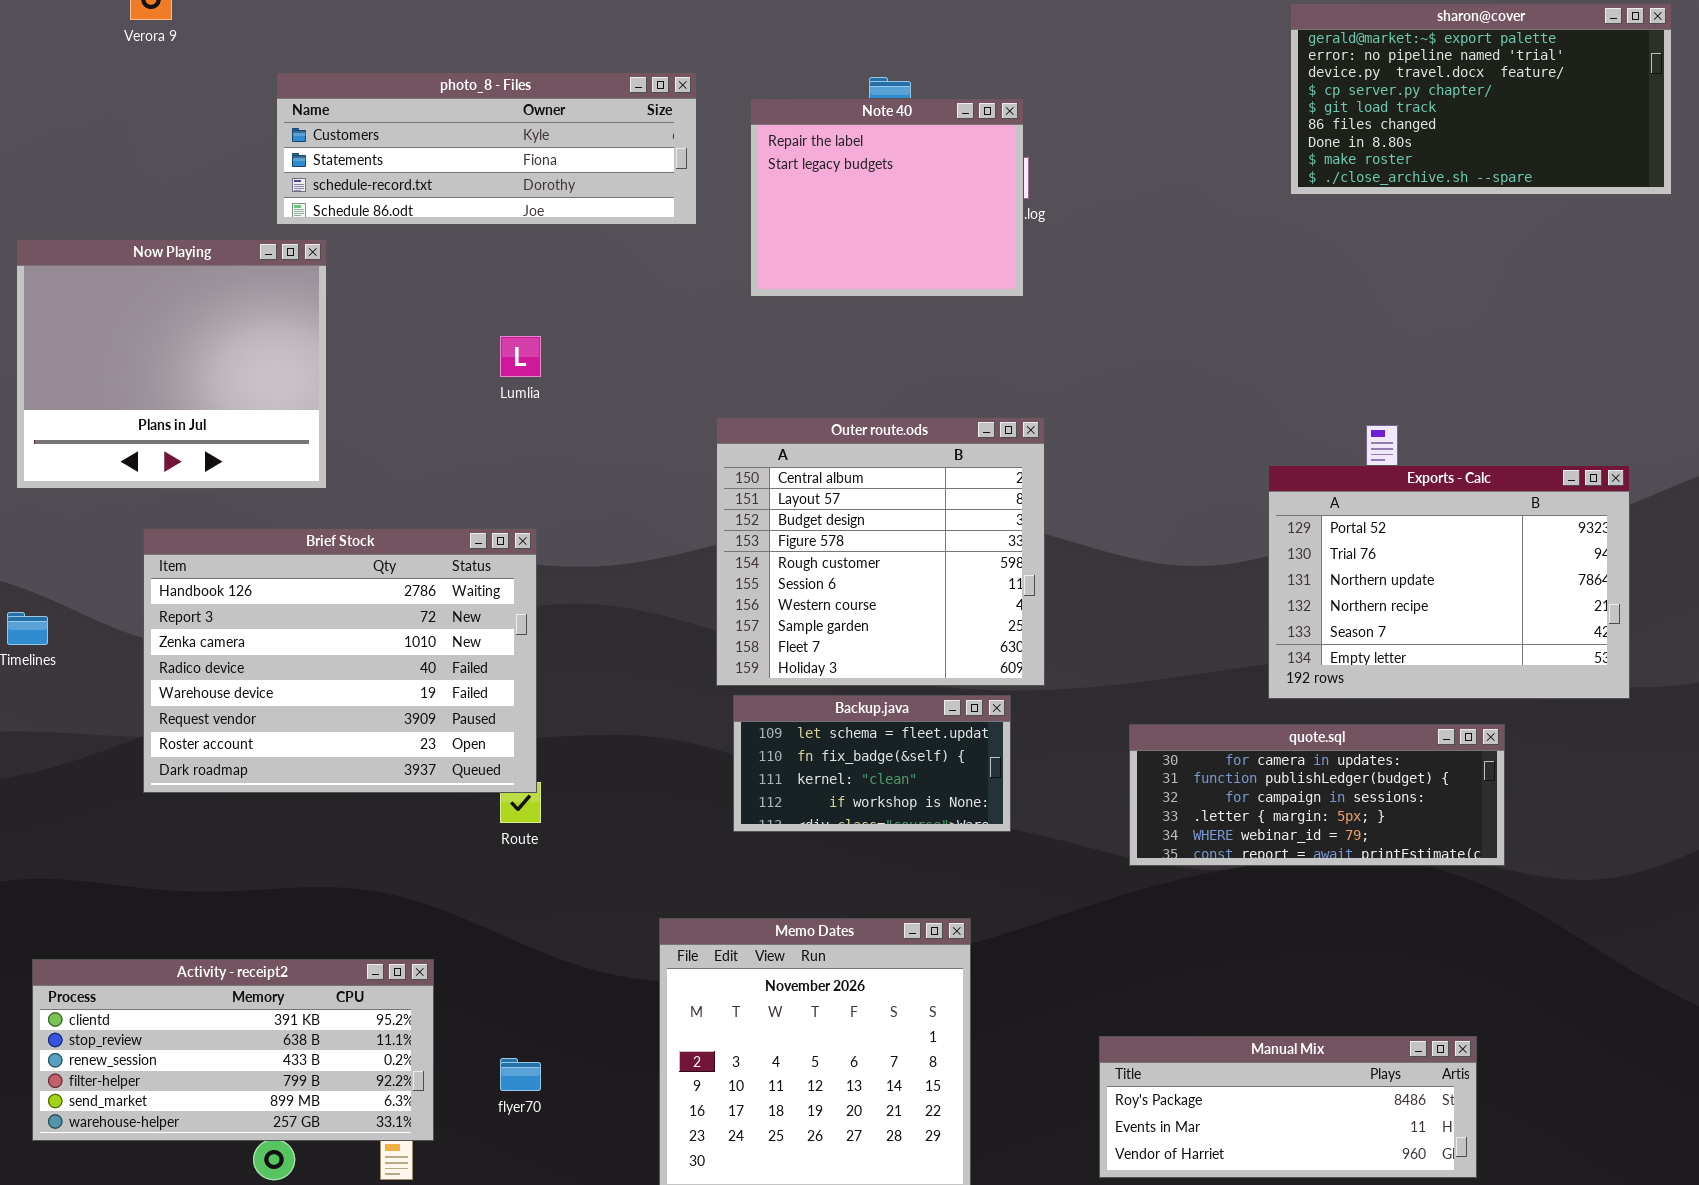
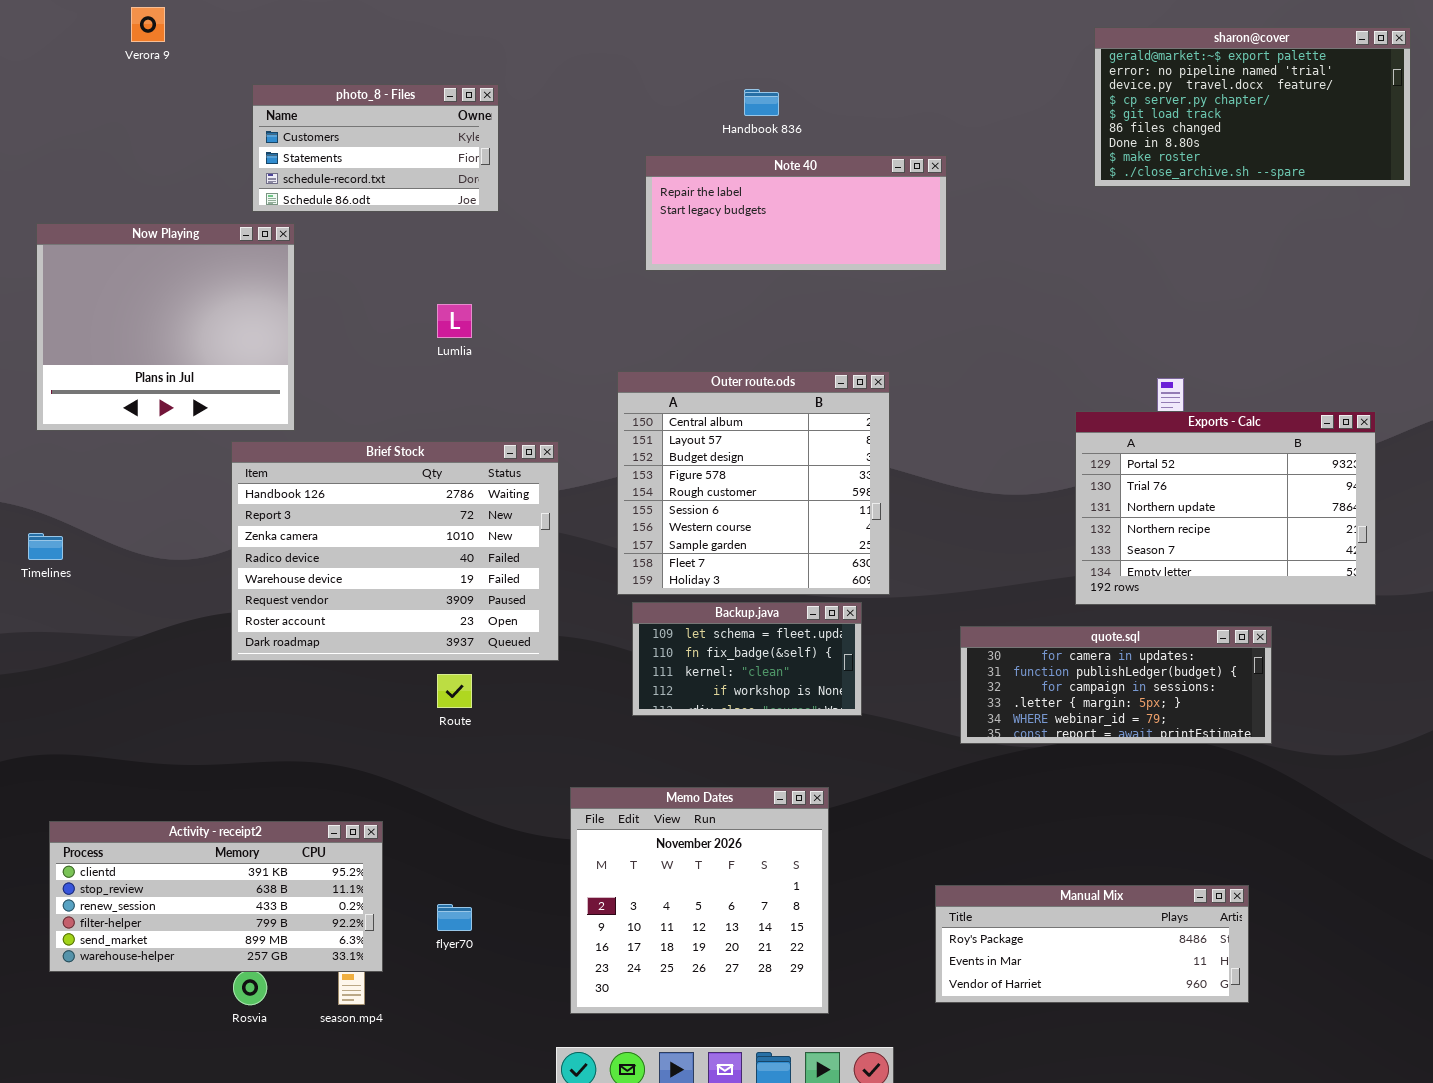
photo_8 - Files: [276,72,697,225] -> [252,84,499,212], resized
Note 40: [750,98,1024,297] -> [645,155,947,271], resized
Brief Stock: [143,528,537,793] -> [231,441,559,661], moved

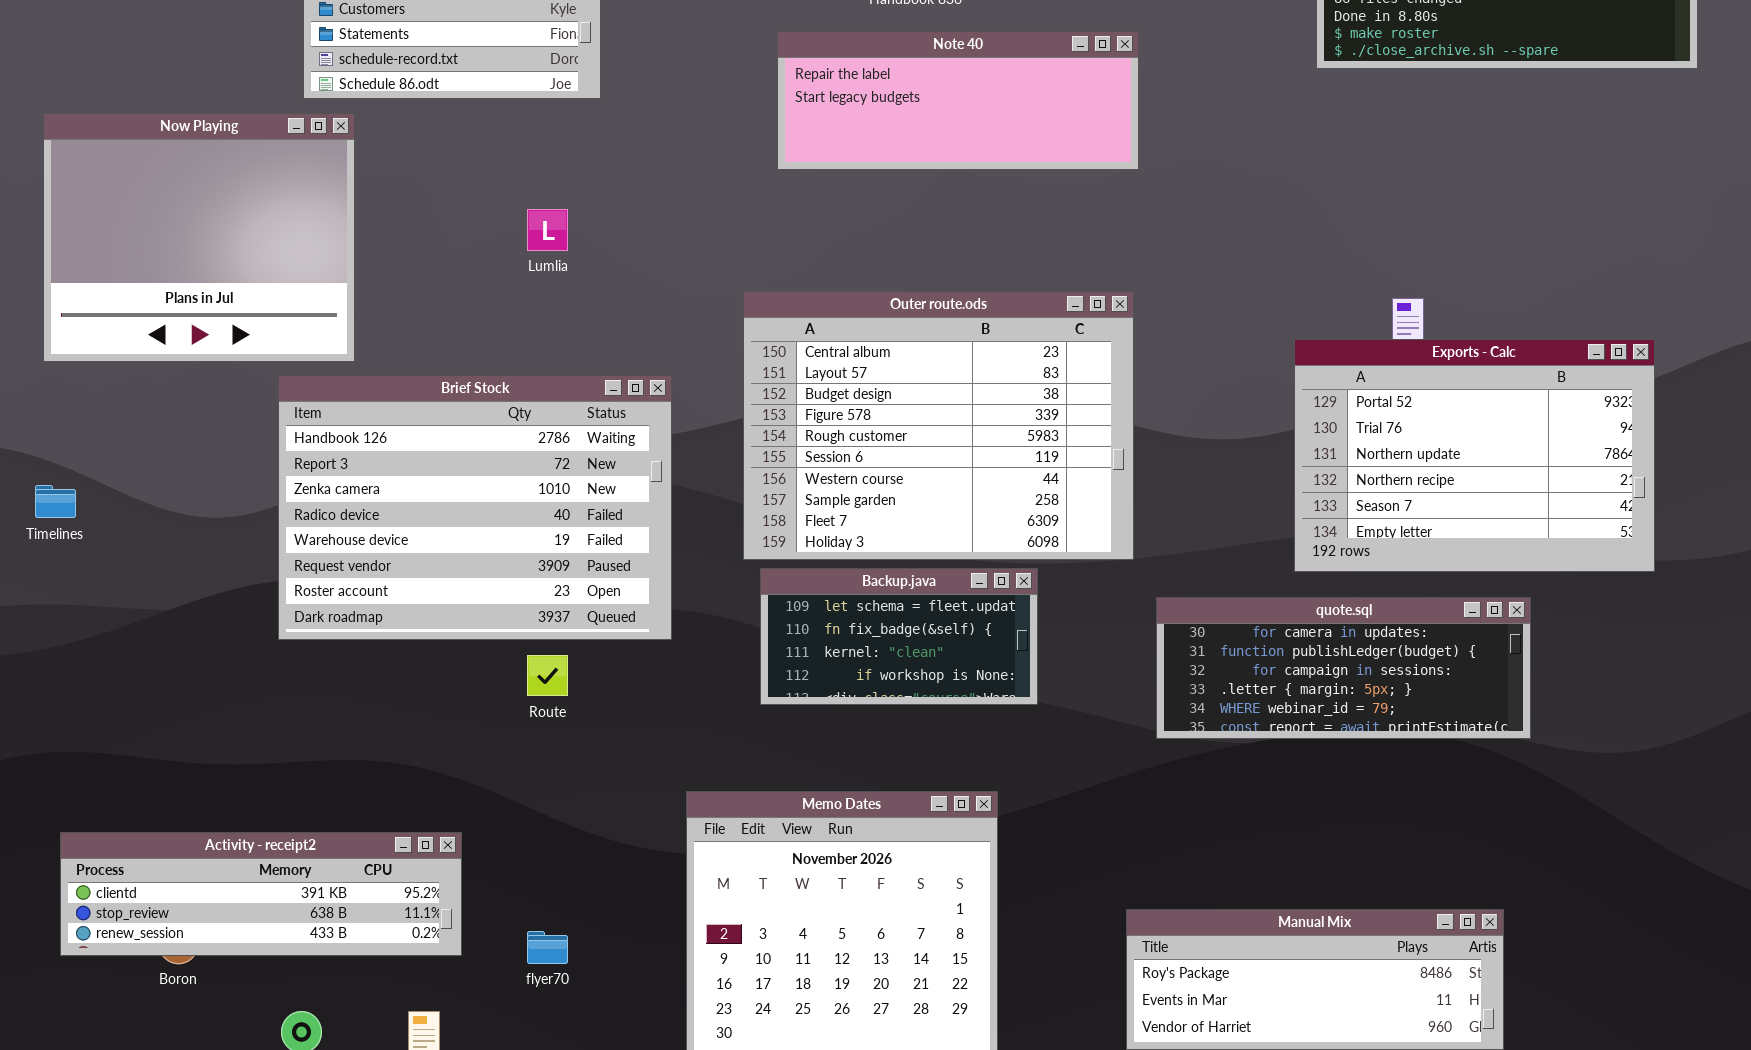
Outer route.ods: [617,371,890,595] -> [743,291,1134,560], resized
Activity - receipt2: [49,821,383,972] -> [60,832,462,956], resized

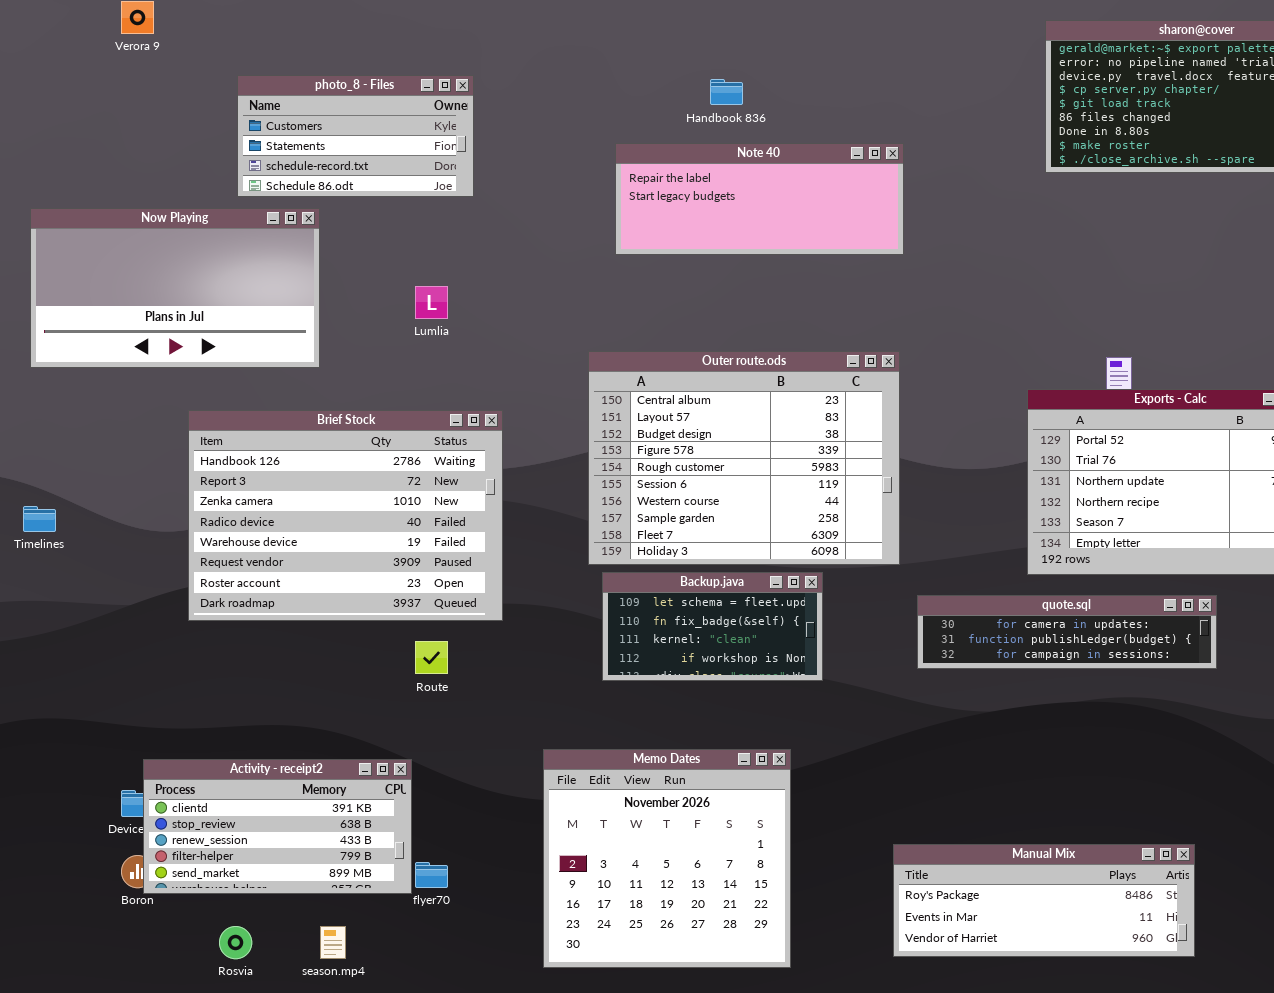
Now Playing: [43,113,355,362] -> [30,208,320,368], resized
Brief Stock: [278,375,672,640] -> [188,410,503,621], moved
quote.sql: [1156,597,1531,739] -> [917,595,1217,669], resized
Activity - receipt2: [60,832,462,956] -> [143,759,412,894], moved, resized

